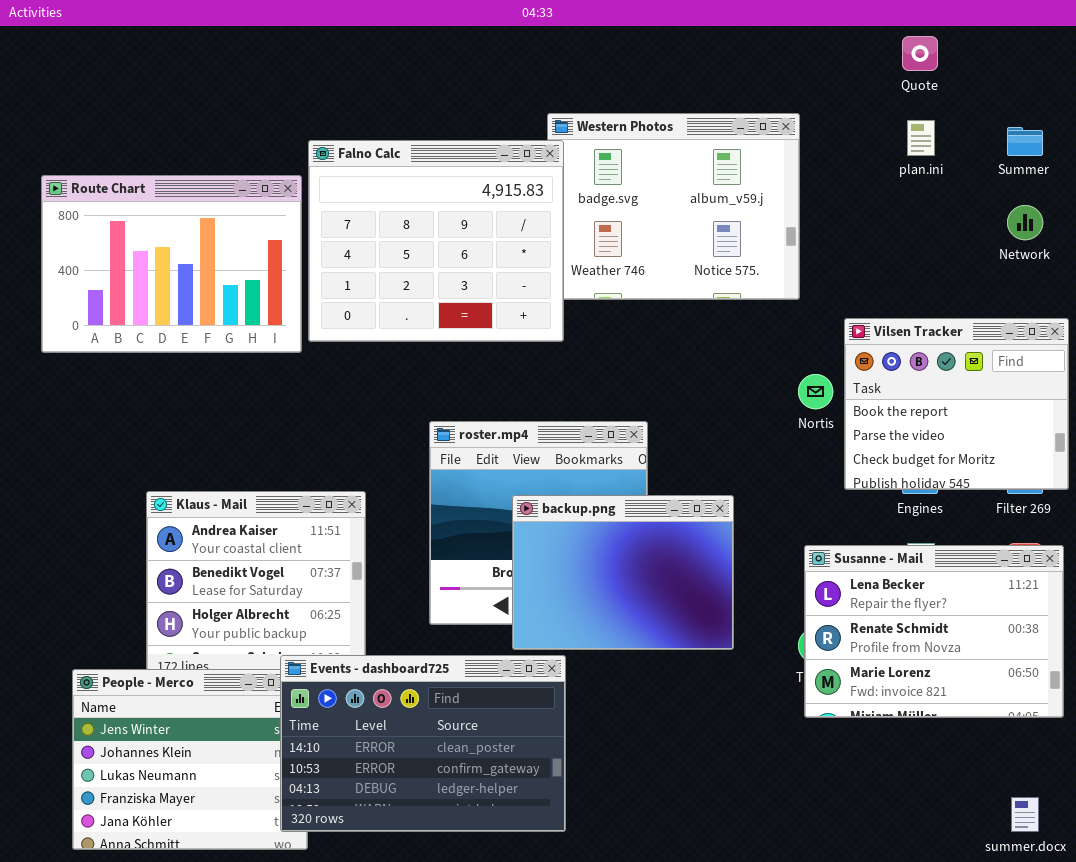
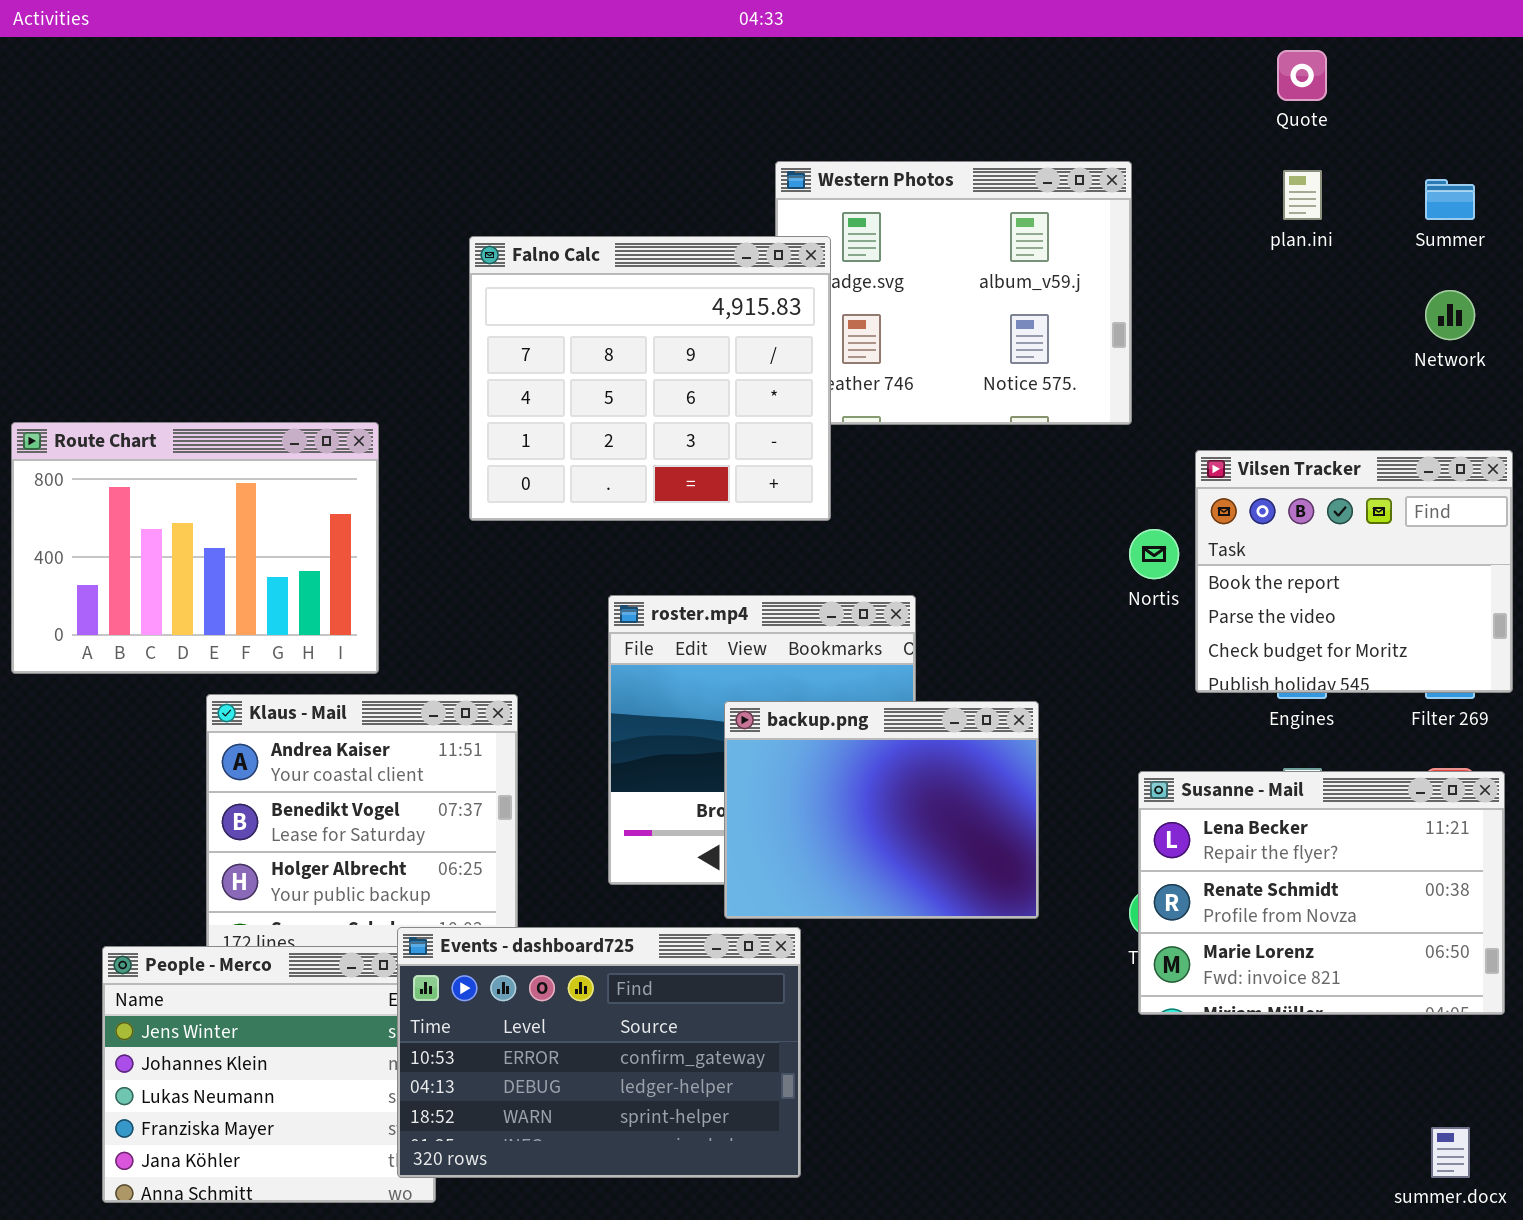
Falno Calc: [308,140,564,342] -> [469,236,831,521], moved
Route Chart: [41,175,302,353] -> [11,422,379,674], moved
Events - dashboard725: [280,655,566,832] -> [397,927,801,1178], scrolled down 1 row

